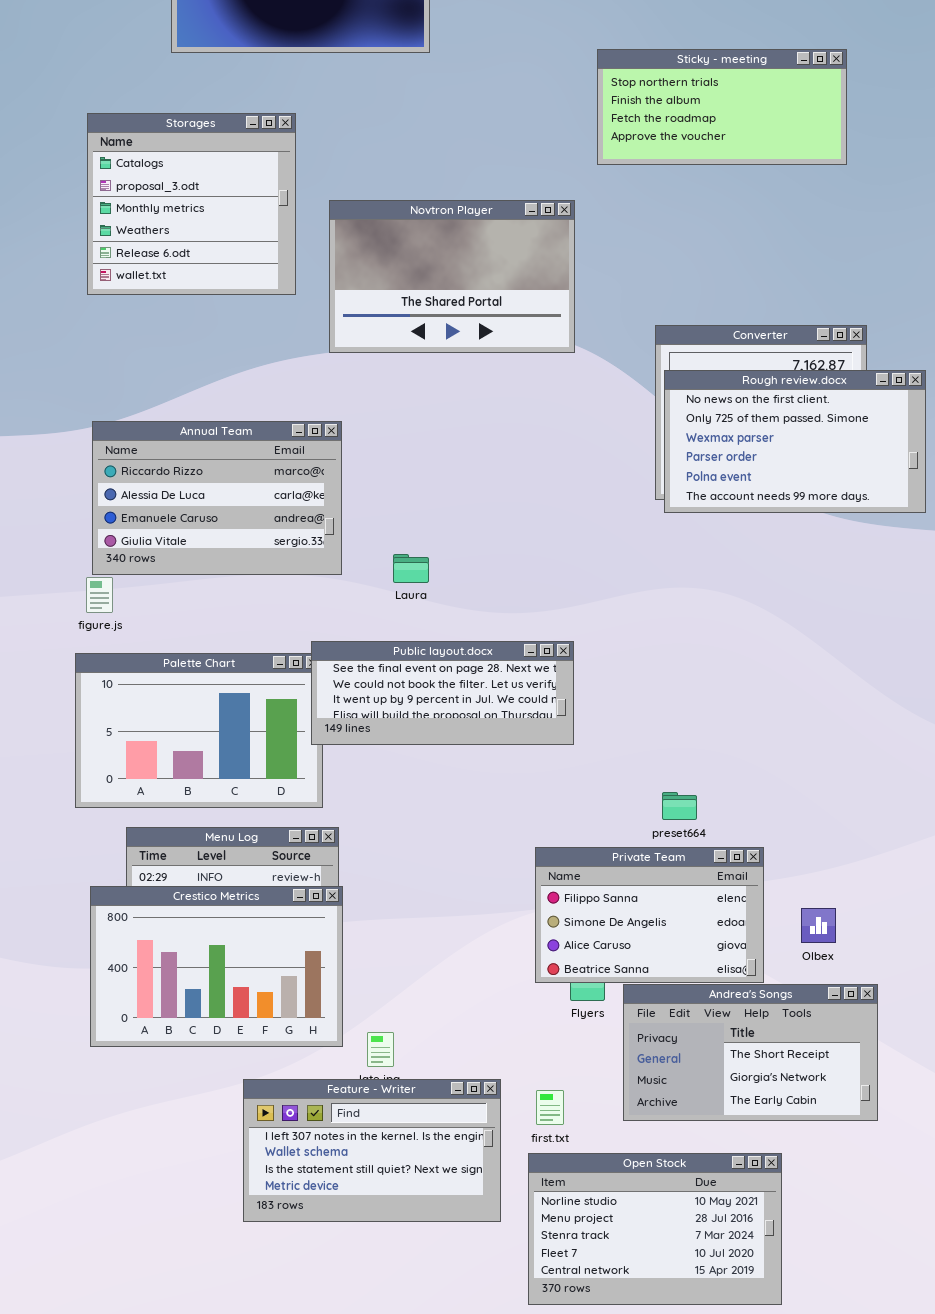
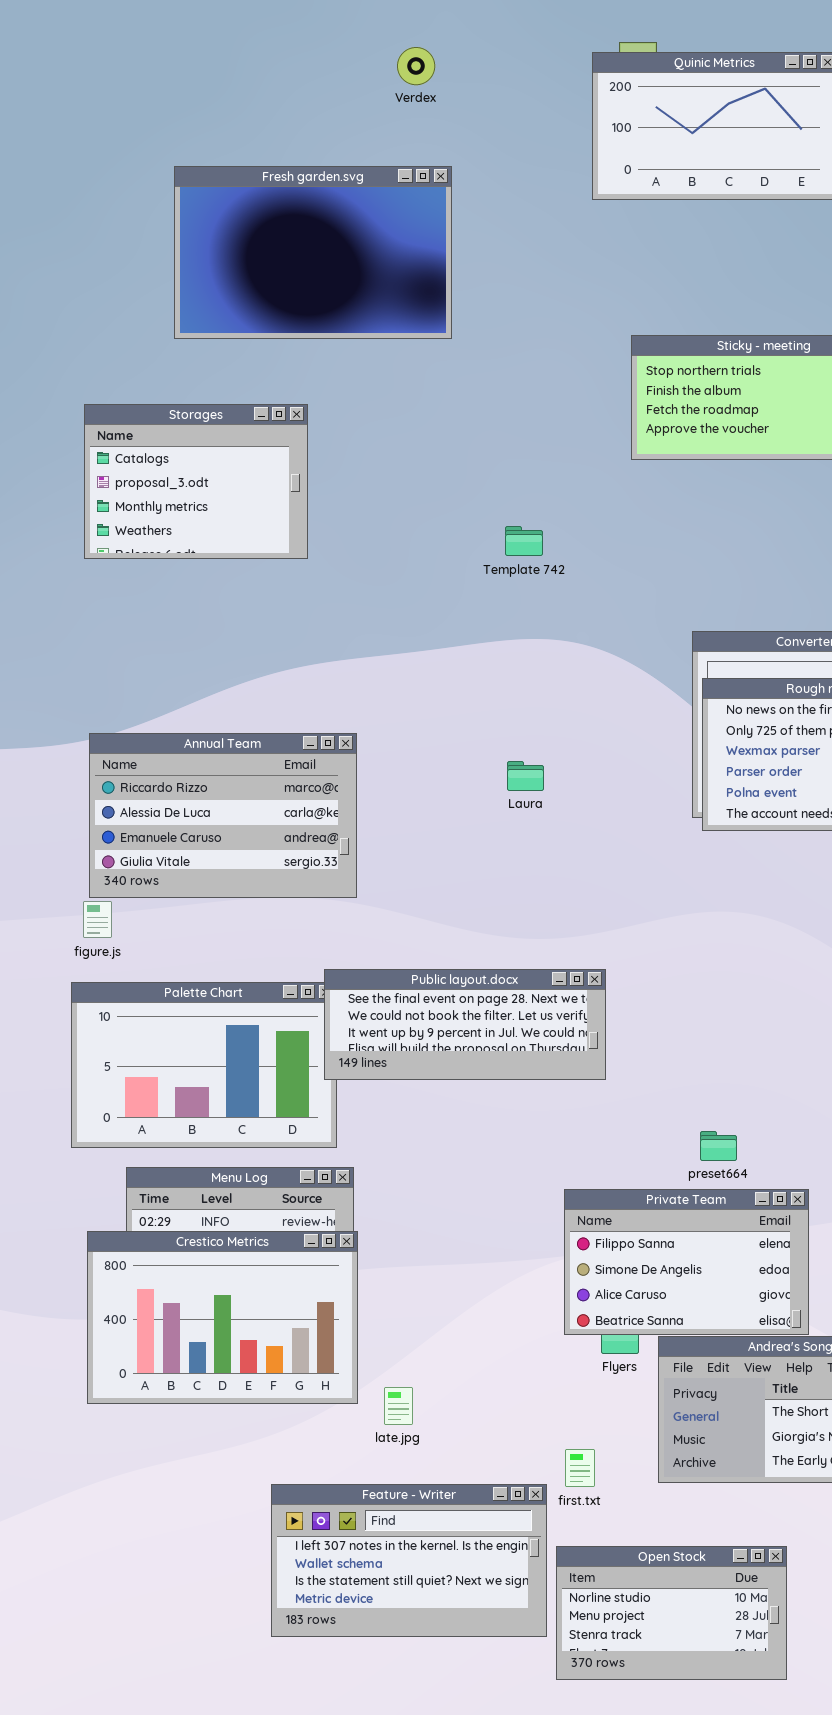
Storages: [87,113,296,295] -> [84,404,308,559], resized
Novtron Player: [329,200,575,353] -> none, closed
Laura: [393,554,429,583] -> [507,761,544,791], moved
Feature - Writer: [243,1079,501,1222] -> [271,1484,547,1637], moved
Open Stock: [528,1153,782,1305] -> [556,1546,787,1680], resized

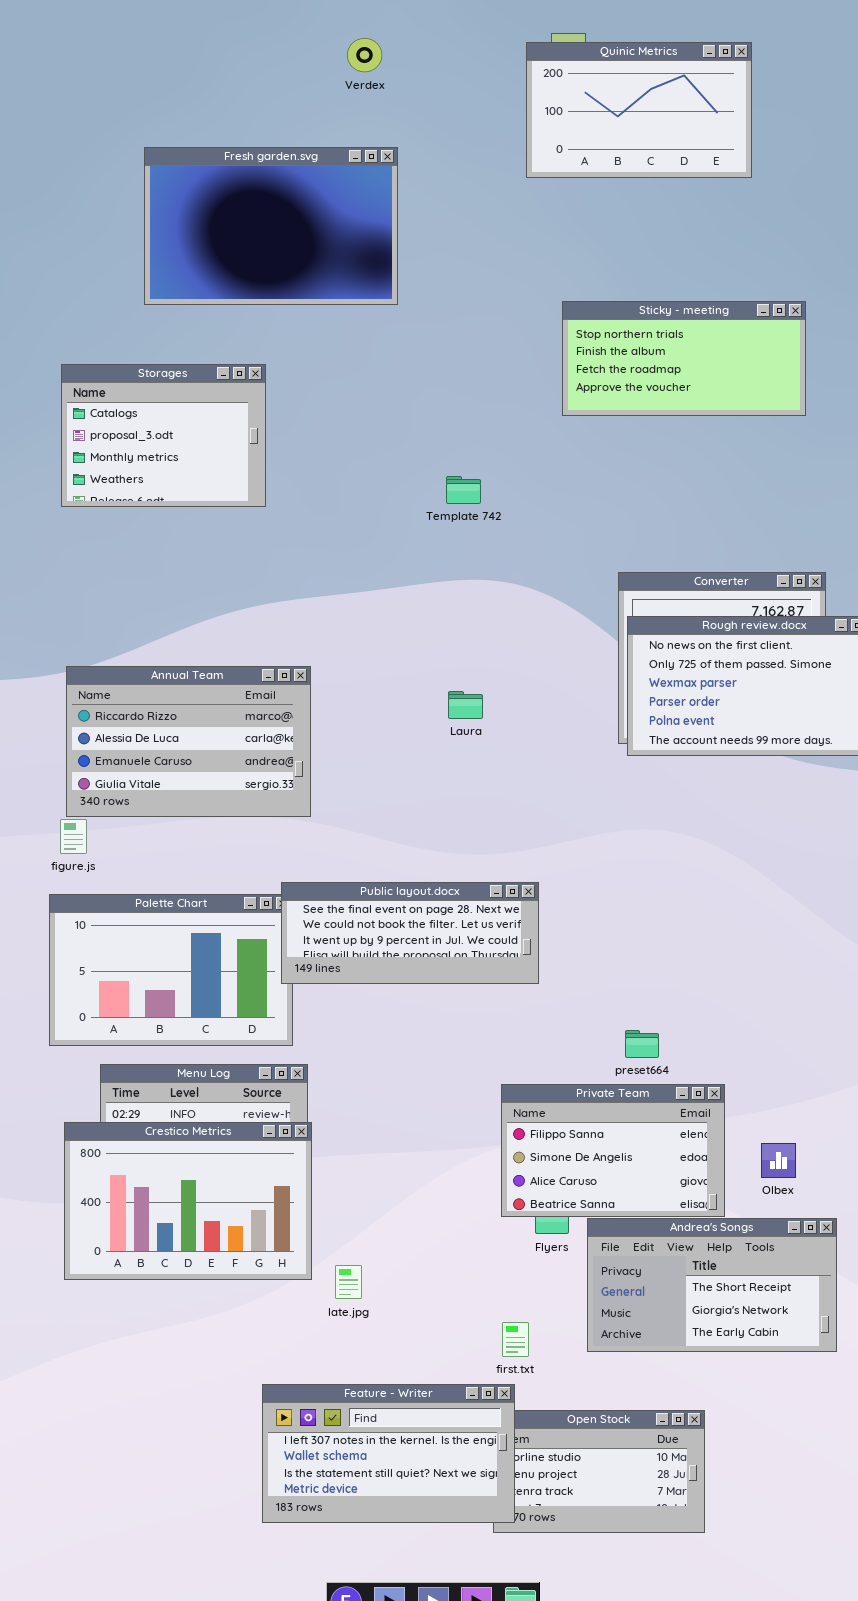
Feature - Writer: [271,1484,547,1637] -> [262,1384,515,1523], moved

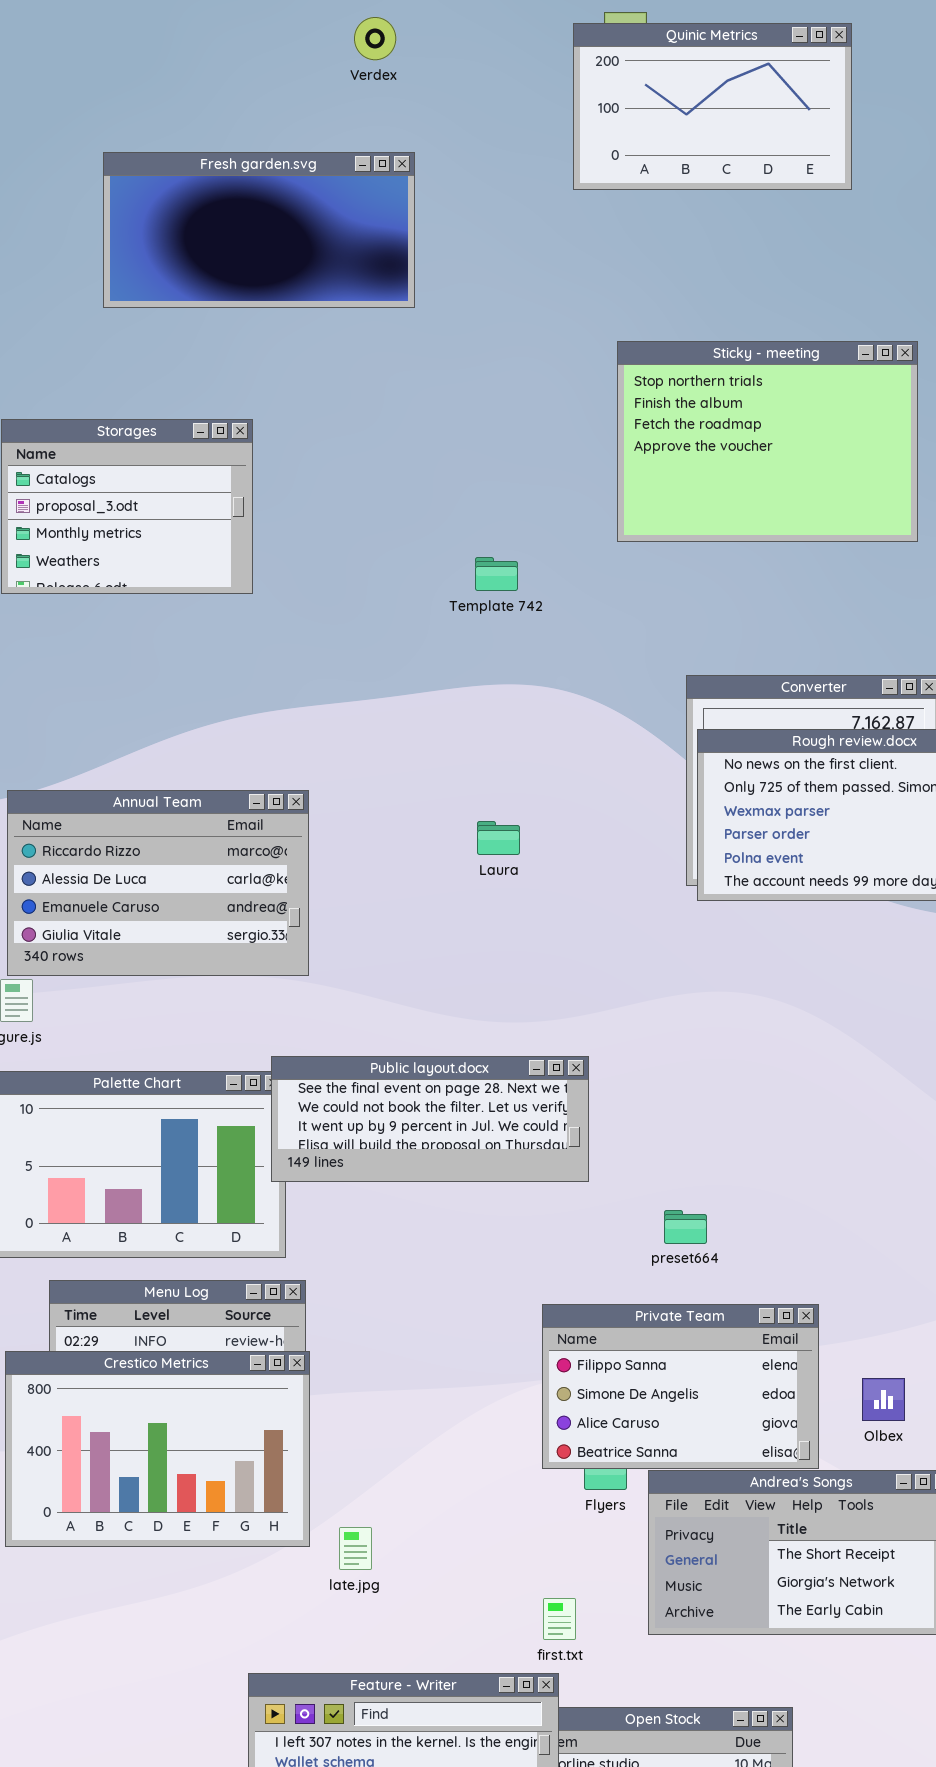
Fresh garden.svg: [144,147,398,305] -> [103,152,415,308], resized
Sticky - meeting: [562,301,806,416] -> [617,341,918,542], resized
preset664: [625,1030,659,1058] -> [664,1210,707,1244], moved

